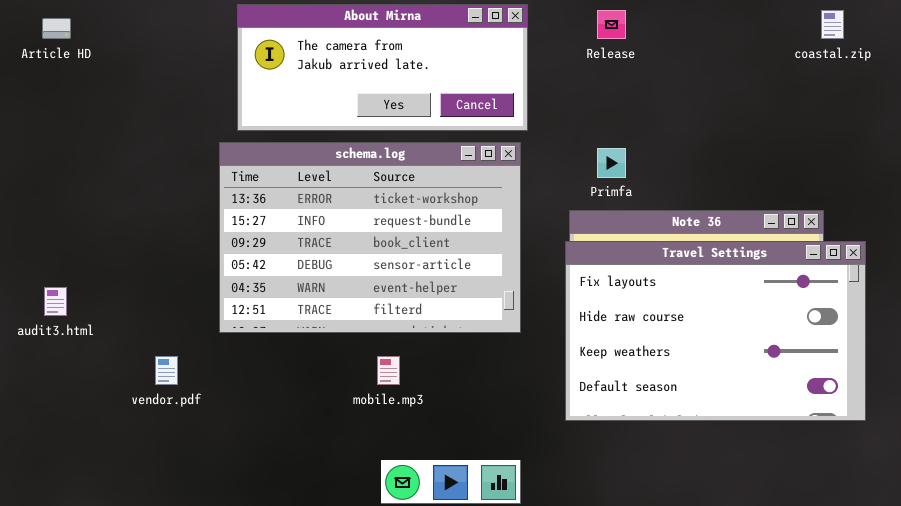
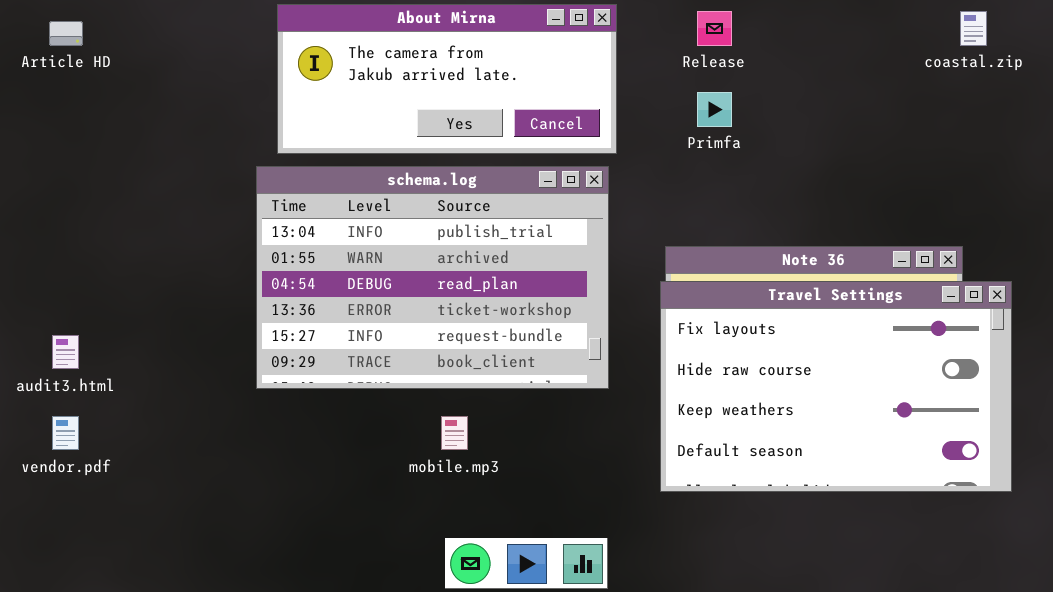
schema.log: [219,142,521,333] -> [256,166,609,389], scrolled up 3 rows
Primfa: [597,148,626,178] -> [697,92,732,127], moved
vendor.pdf: [155,356,178,385] -> [52,416,79,450], moved

